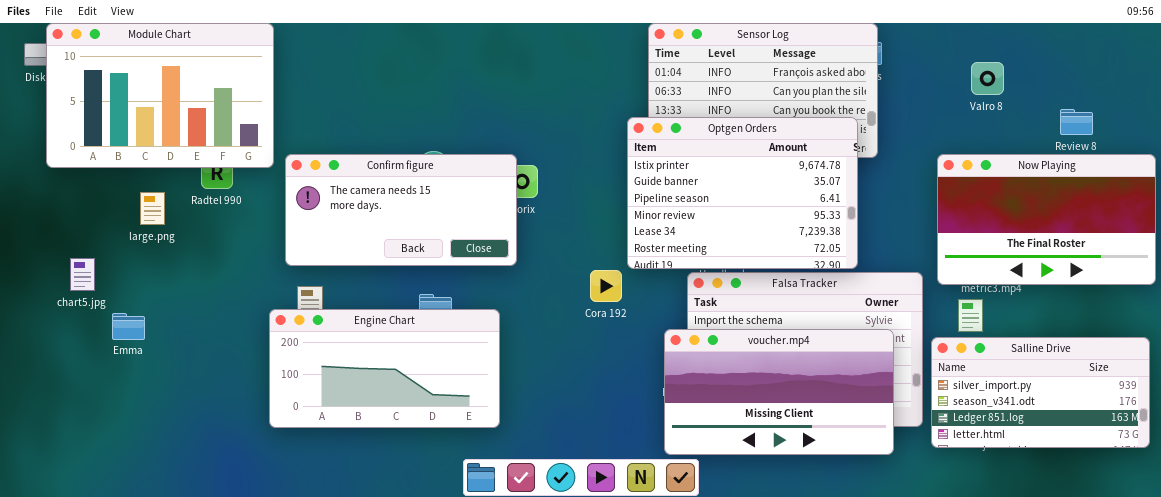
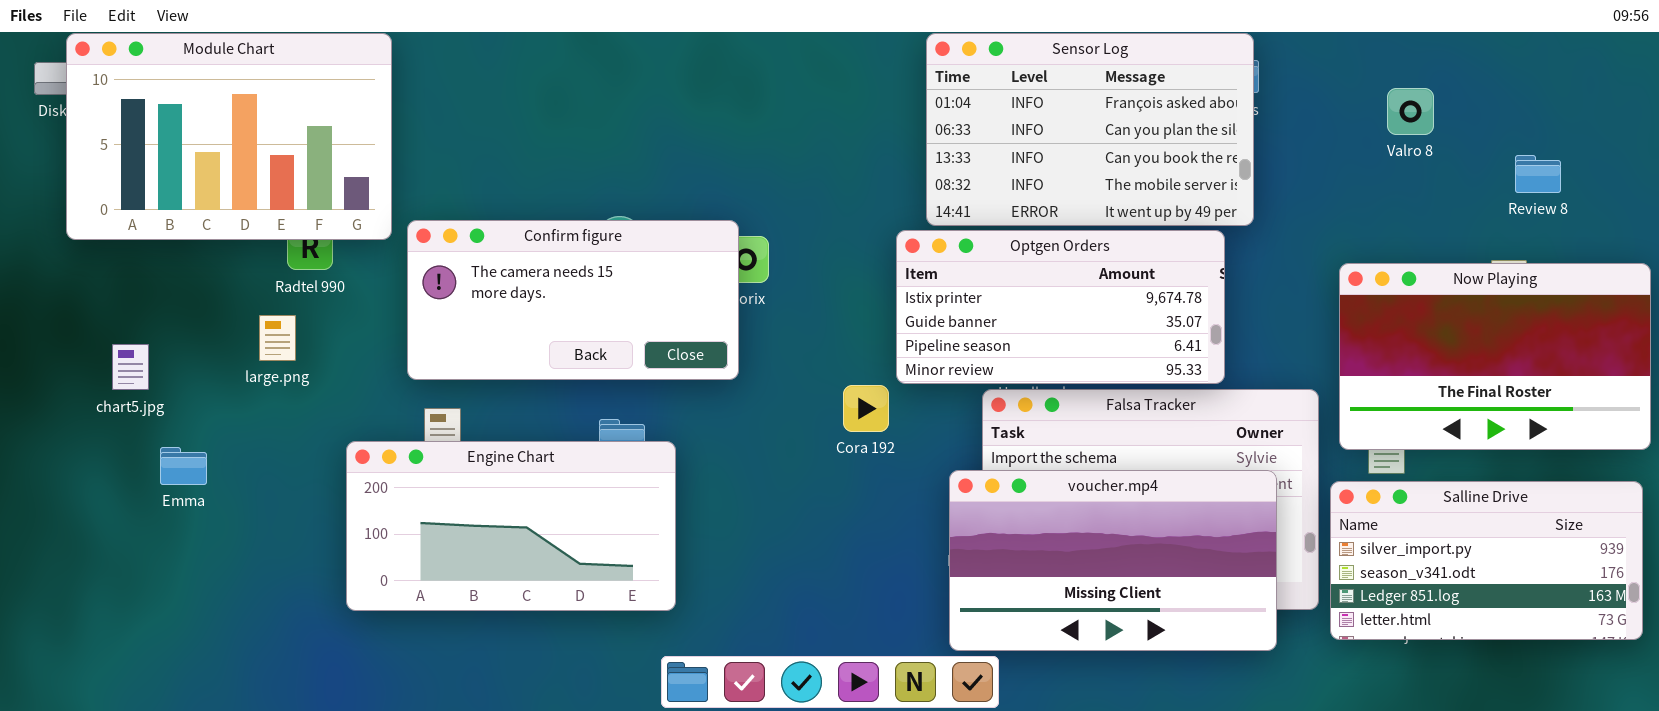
Optgen Orders: [627,117,858,269] -> [896,230,1225,384], resized
Now Playing: [937,154,1156,285] -> [1339,263,1651,450], moved
large.png: [140,192,165,225] -> [259,315,296,361], moved
chart5.jpg: [70,258,95,291] -> [112,344,149,390], moved
Engine Chart: [269,309,500,428] -> [346,441,676,611], moved

